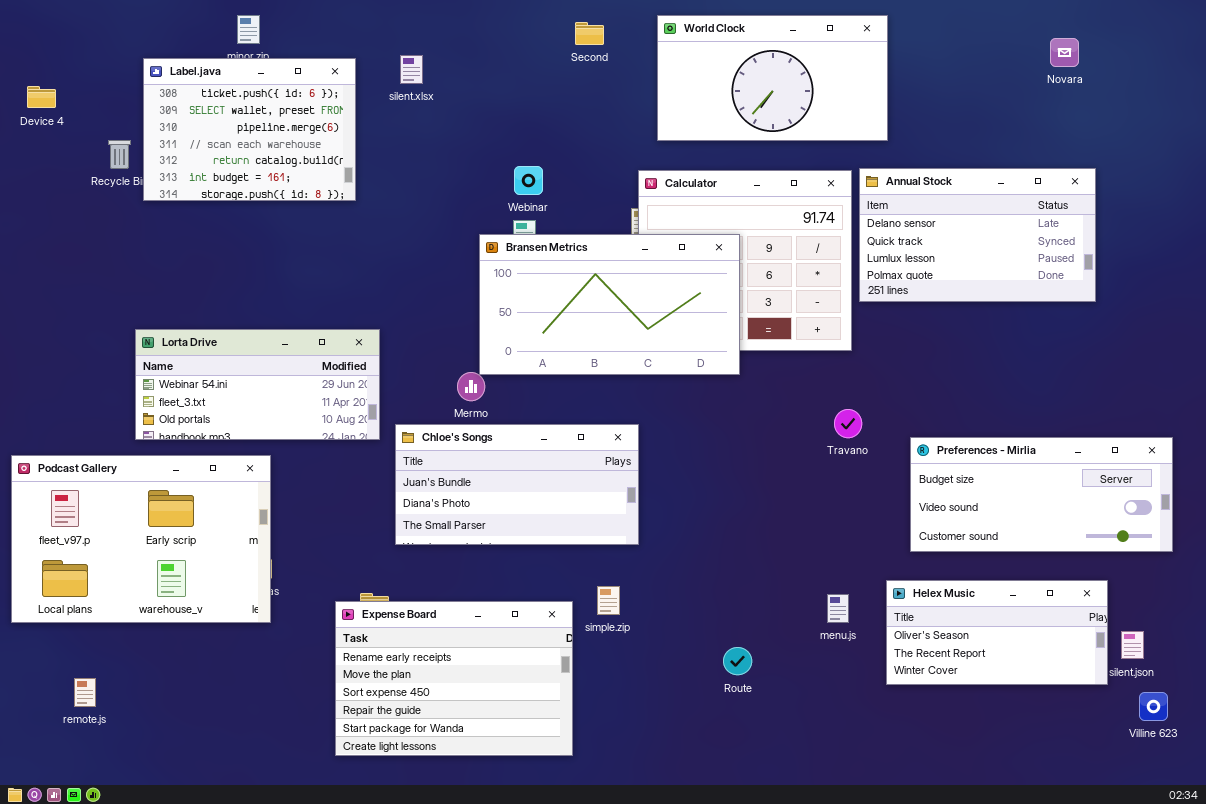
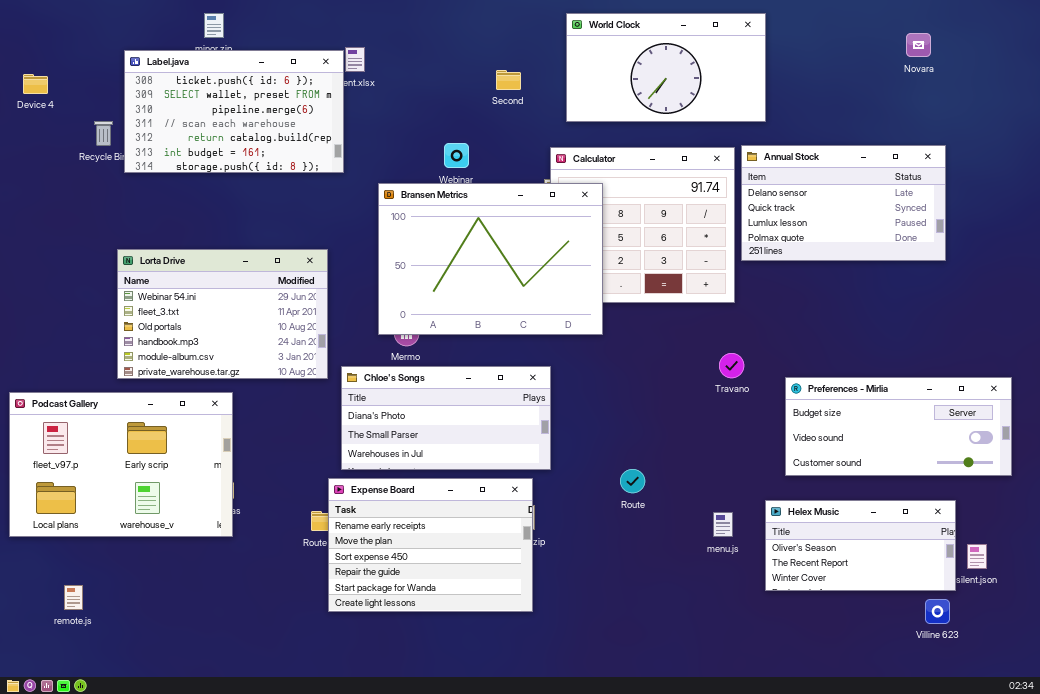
Second: [575,22,604,45] -> [496,70,521,90], moved
Label.java: [143,58,356,201] -> [124,50,344,173], resized
Bransen Metrics: [479,234,740,375] -> [378,183,603,335], moved, resized
Lorta Drive: [135,329,380,440] -> [117,249,328,379], resized
Chloe's Songs: [395,424,639,545] -> [341,366,551,470], scrolled down 1 row
Expense Board: [335,601,573,756] -> [328,478,533,612], moved
Route: [723,647,752,675] -> [620,469,645,493], moved
Villine 623: [1139,692,1168,721] -> [925,599,950,624], moved

